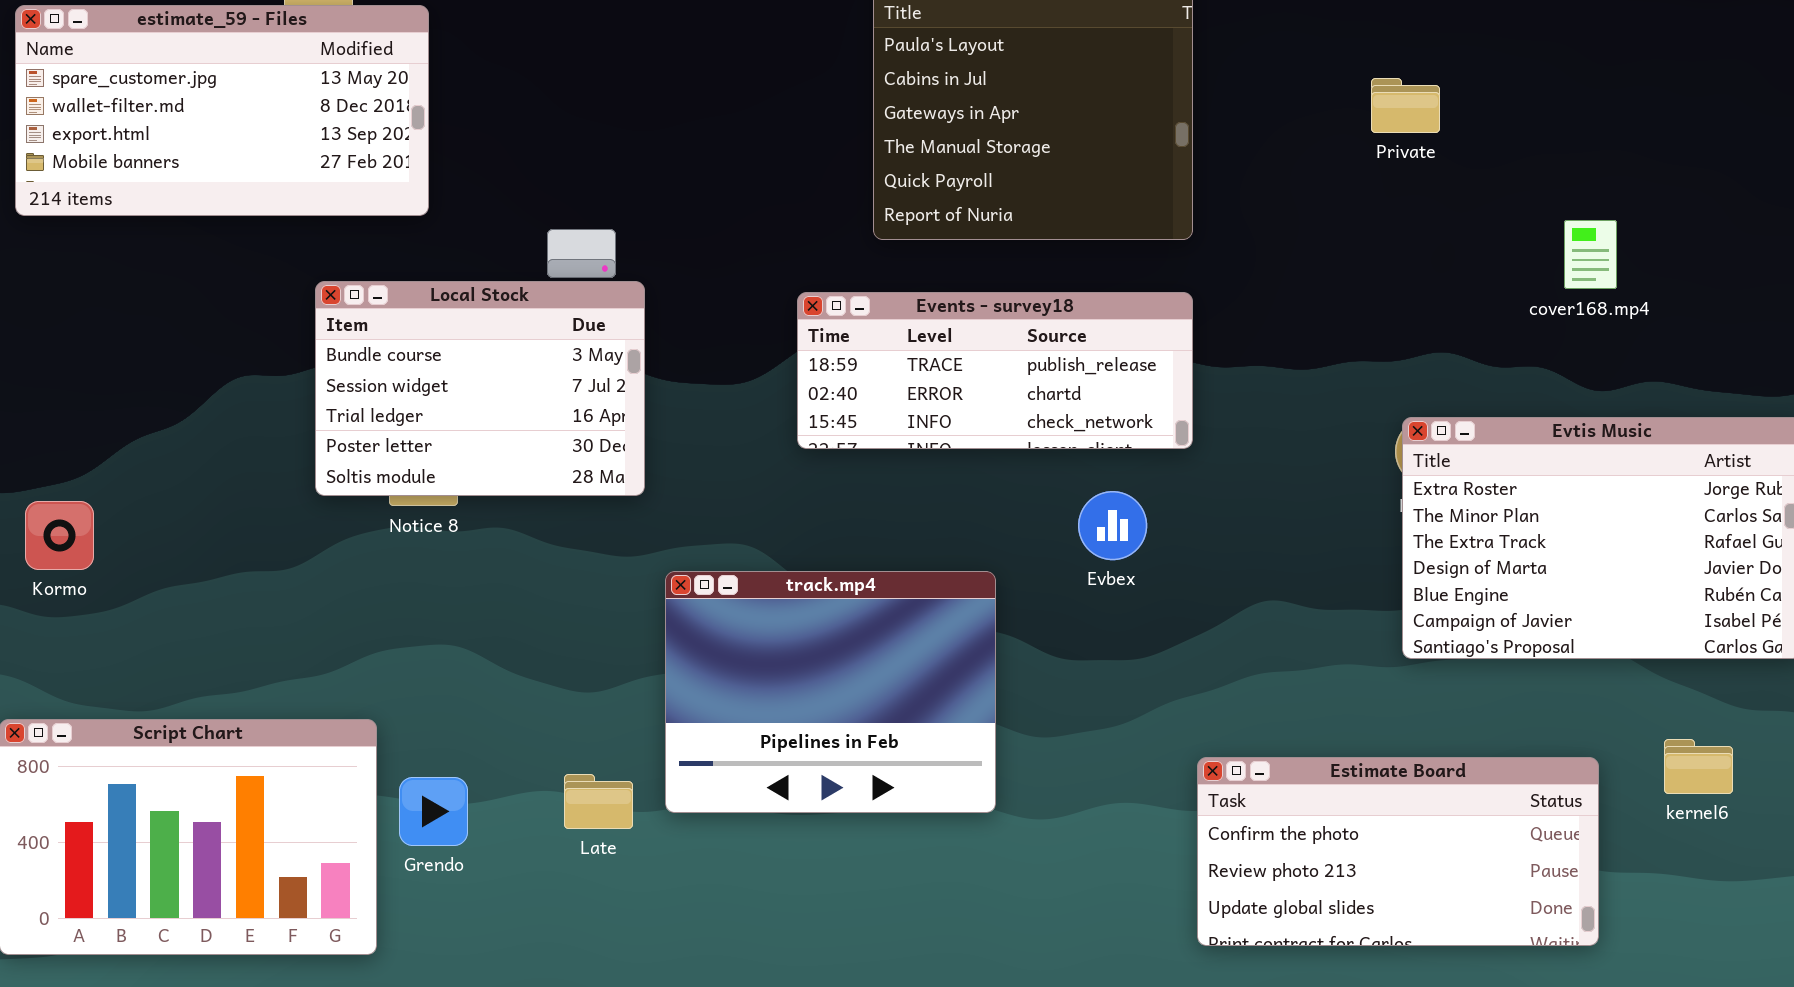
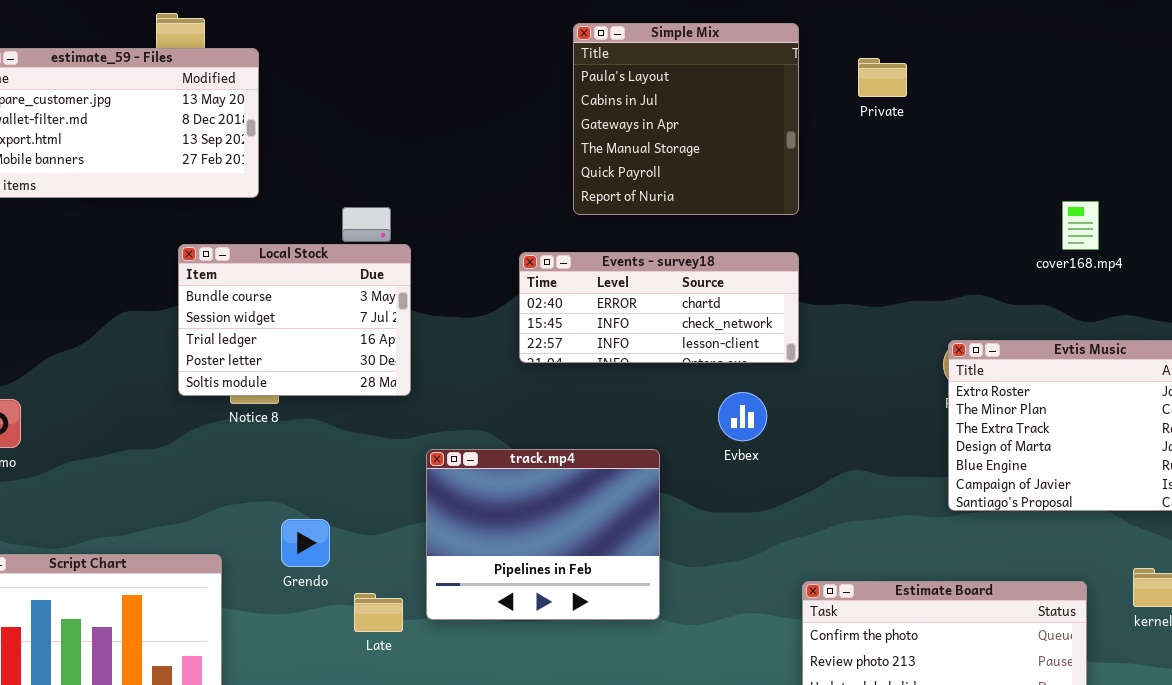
Private: [1371,78,1440,133] -> [858,58,907,97], moved
Events - survey18: [797,292,1193,449] -> [519,252,799,363], scrolled down 1 row
Grendo: [399,777,468,846] -> [281,519,330,567], moved

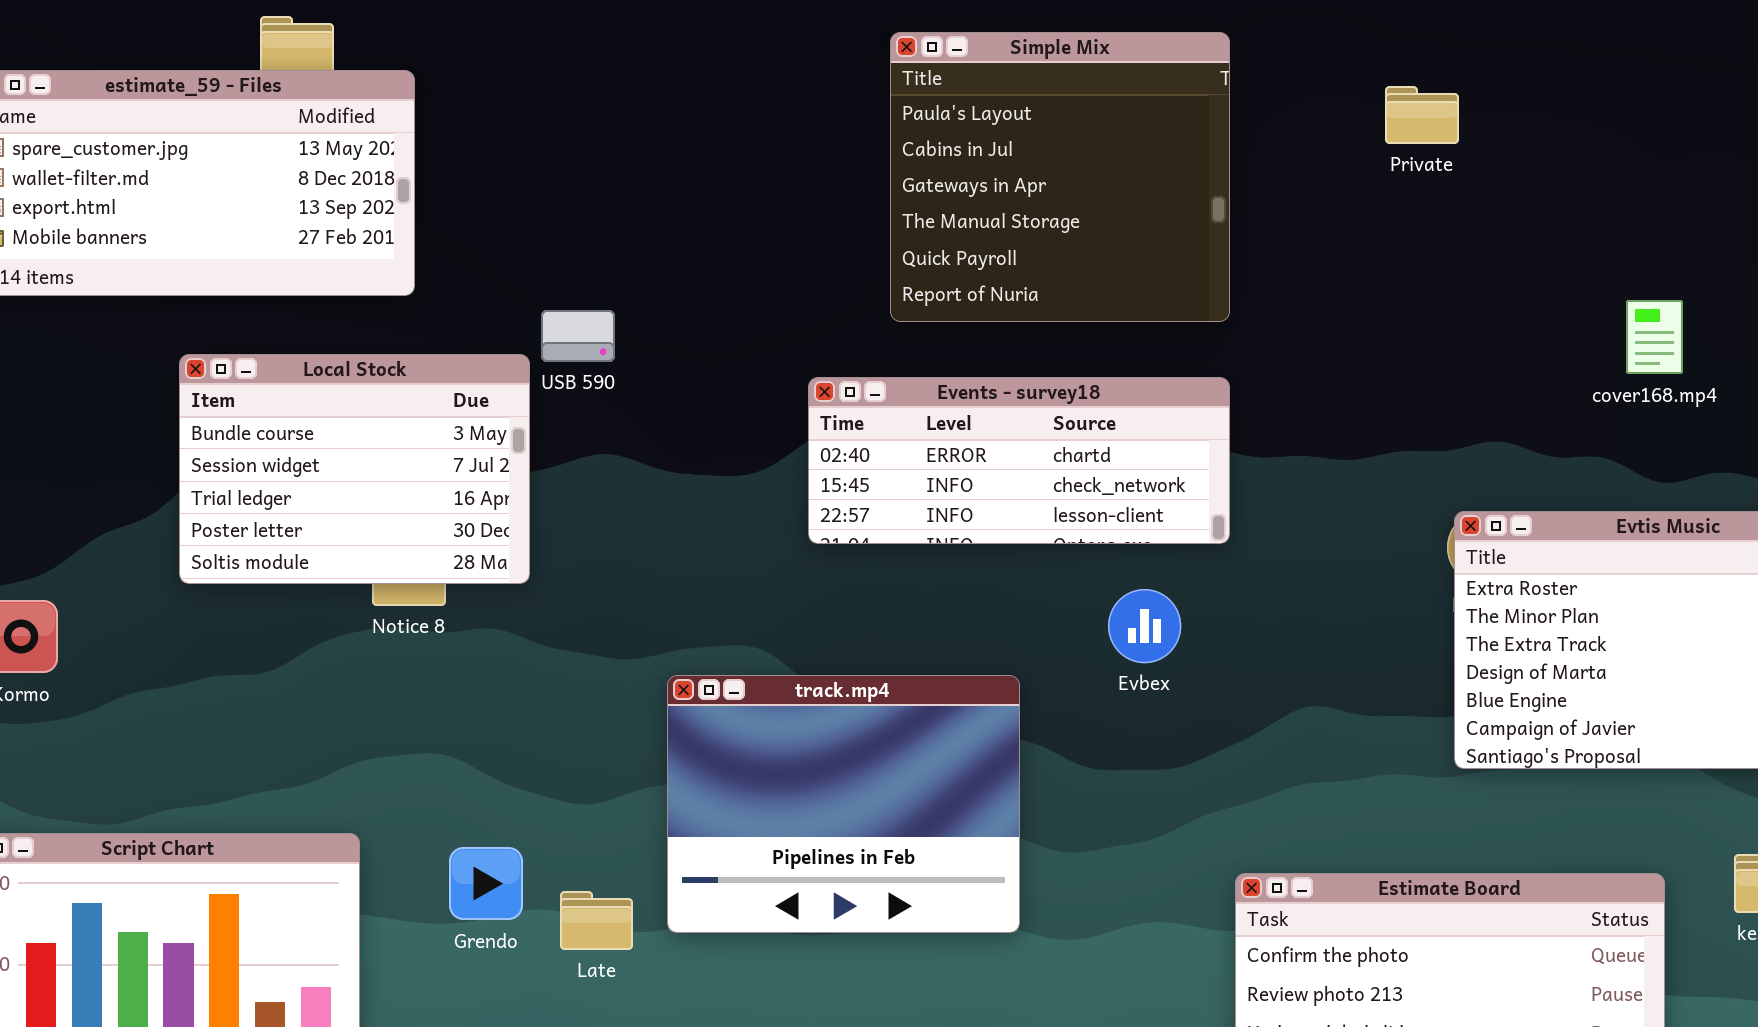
Private: [858,58,907,97] -> [1385,86,1459,144], moved
Local Stock: [178,244,411,396] -> [179,354,530,584], moved
Grendo: [281,519,330,567] -> [449,847,523,920], moved

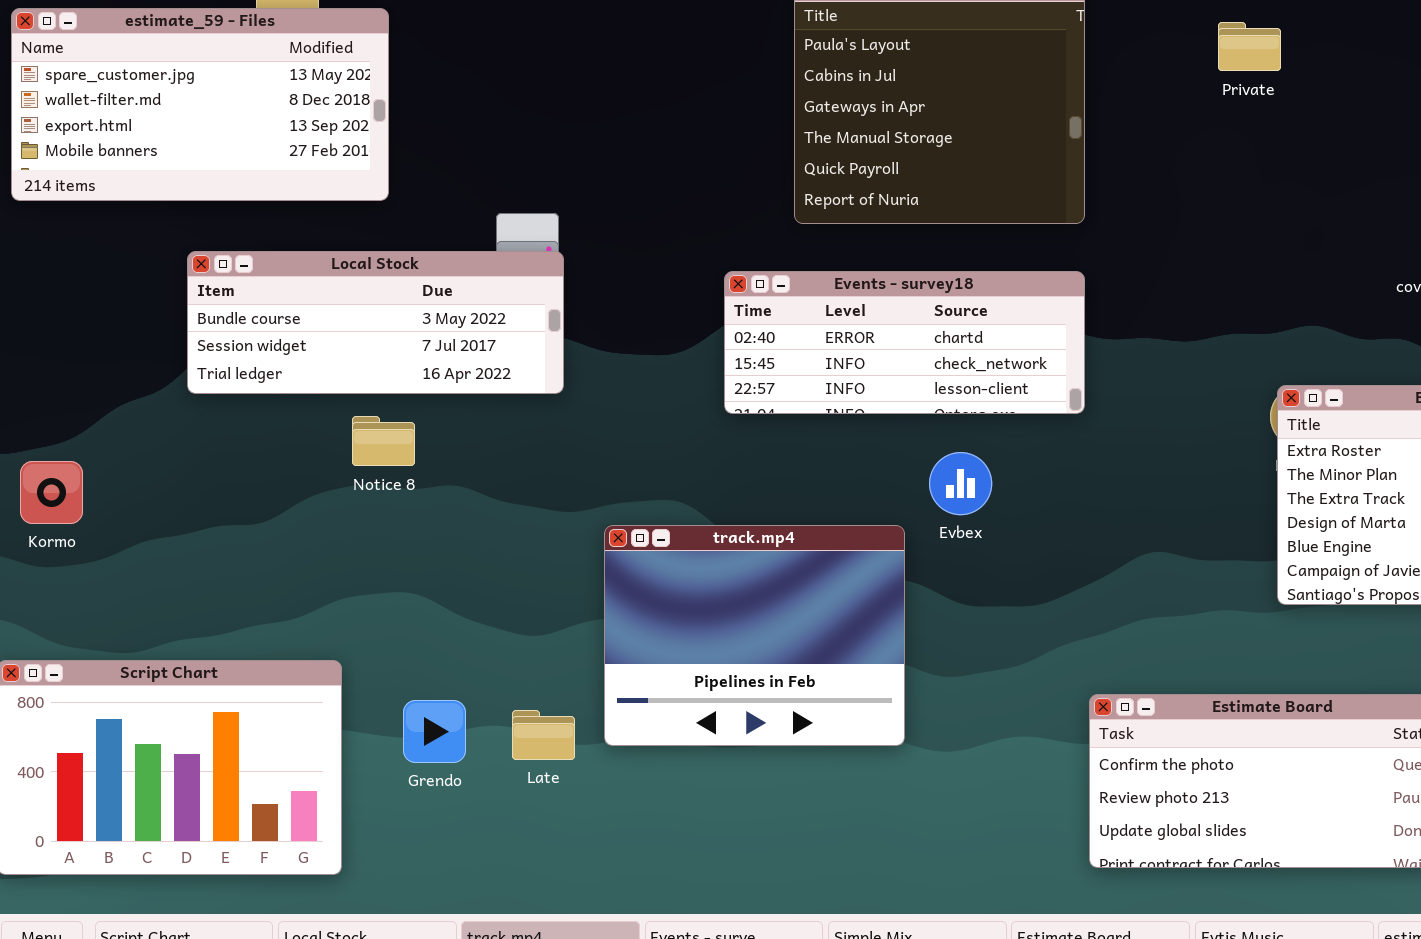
Local Stock: [179,354,530,584] -> [187,251,564,394], resized
Evbex: [1108,589,1181,663] -> [929,452,992,515], moved
Grendo: [449,847,523,920] -> [403,700,466,763], moved

